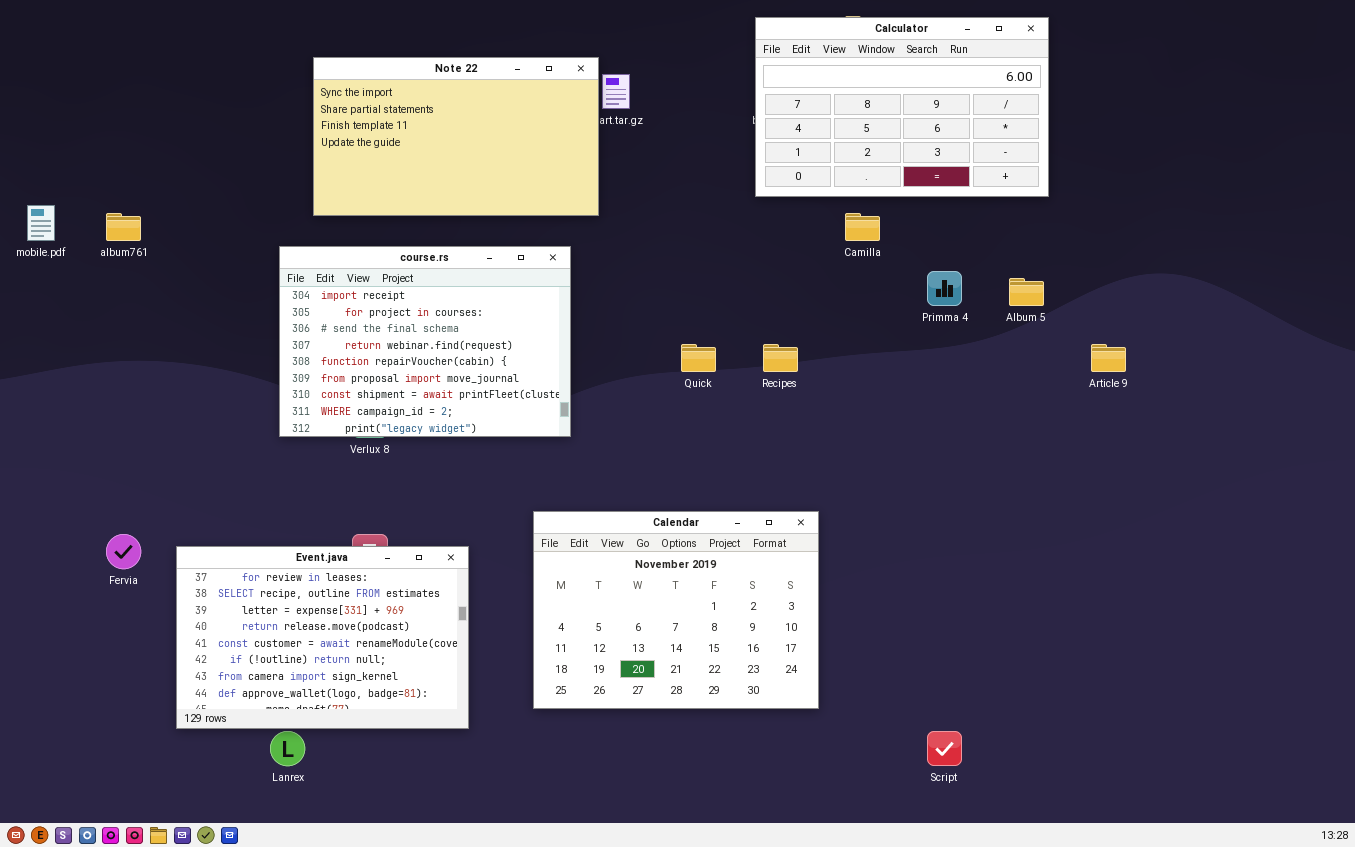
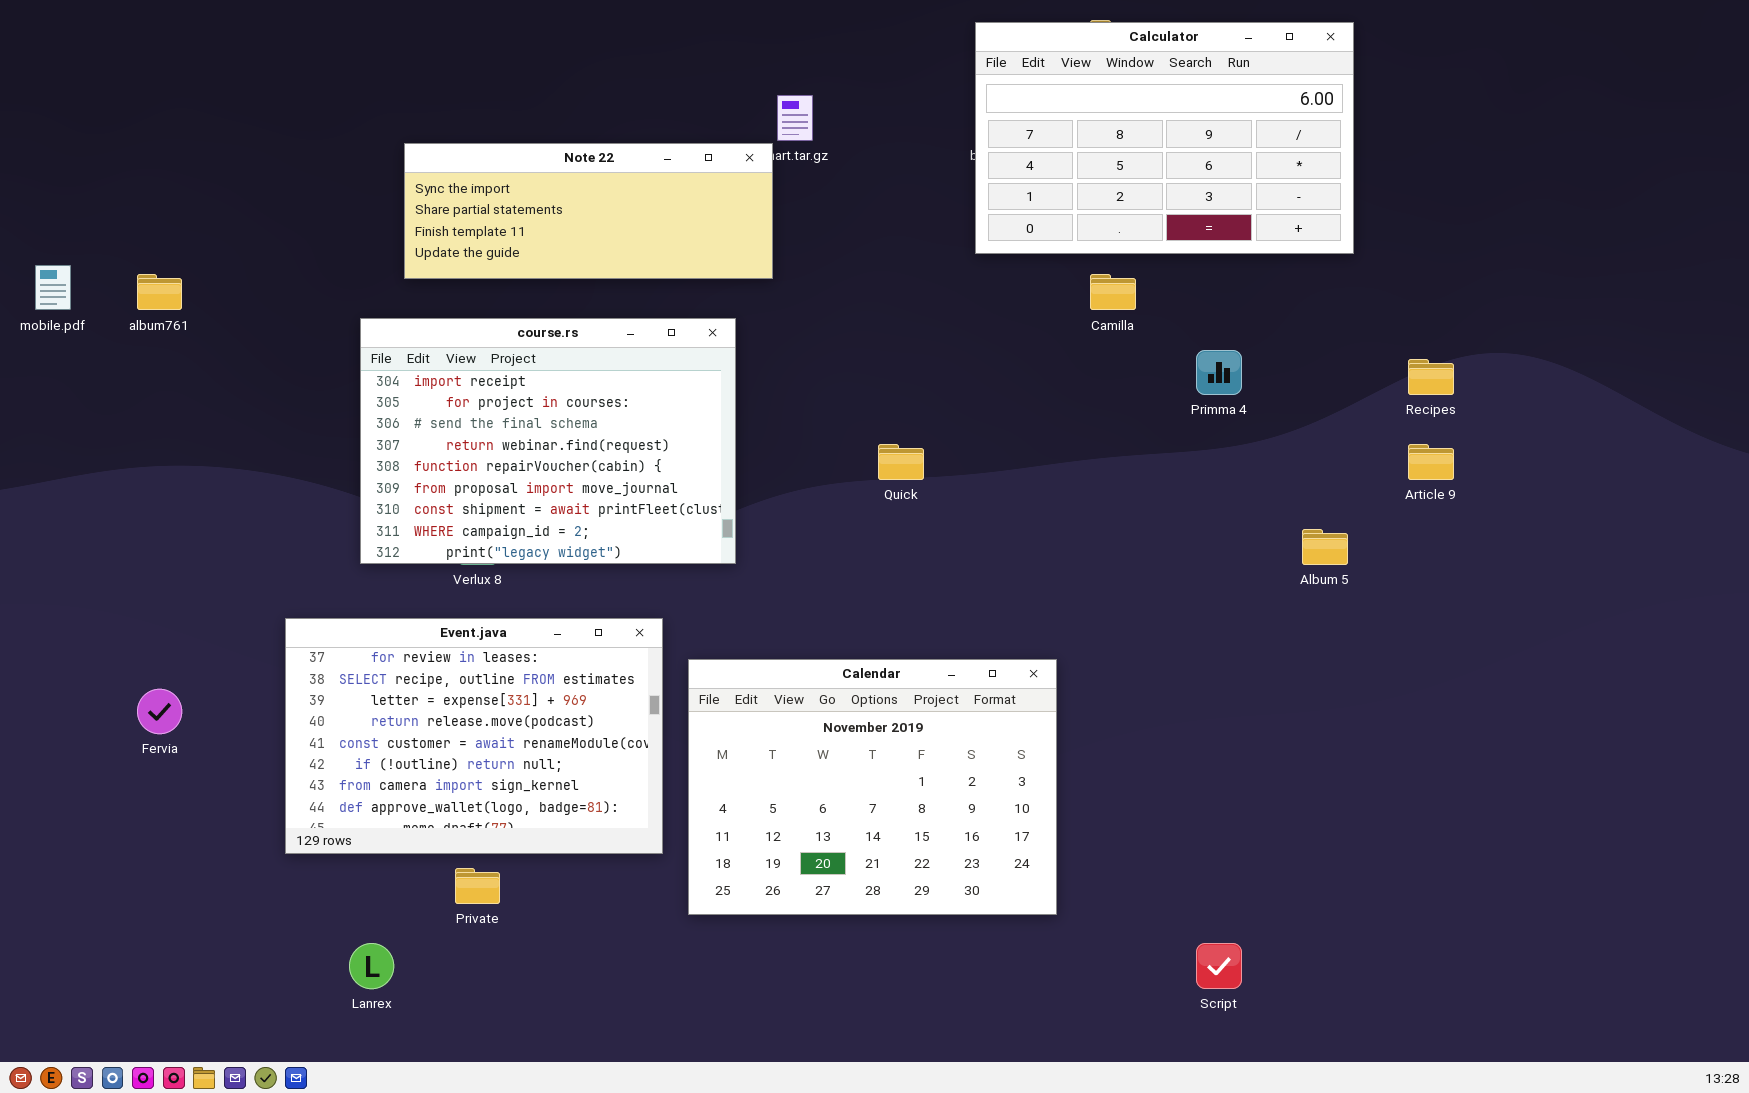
Note 22: [313,57,599,216] -> [404,143,773,279], resized
Album 5: [1009,278,1044,306] -> [1302,529,1348,565], moved
Recipes: [763,344,798,372] -> [1408,359,1454,395], moved
Event.java: [176,546,469,729] -> [285,618,663,854], moved

